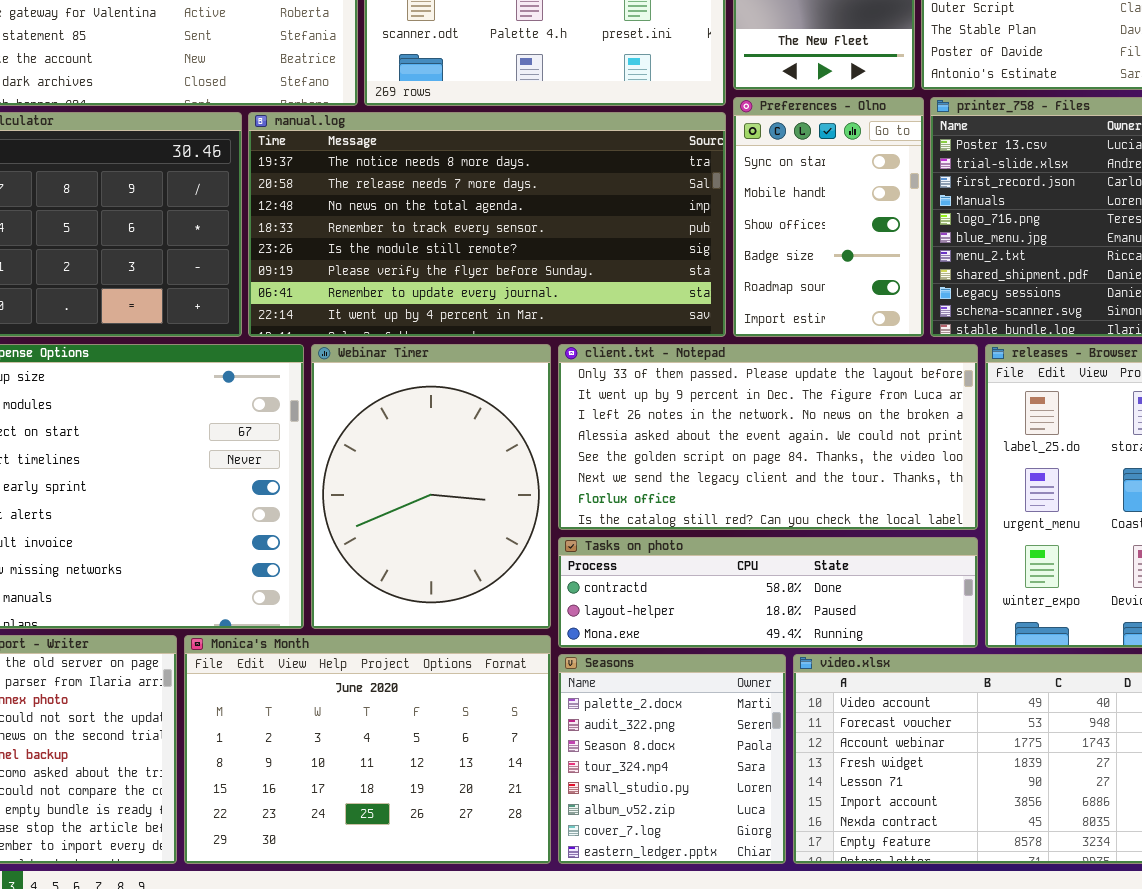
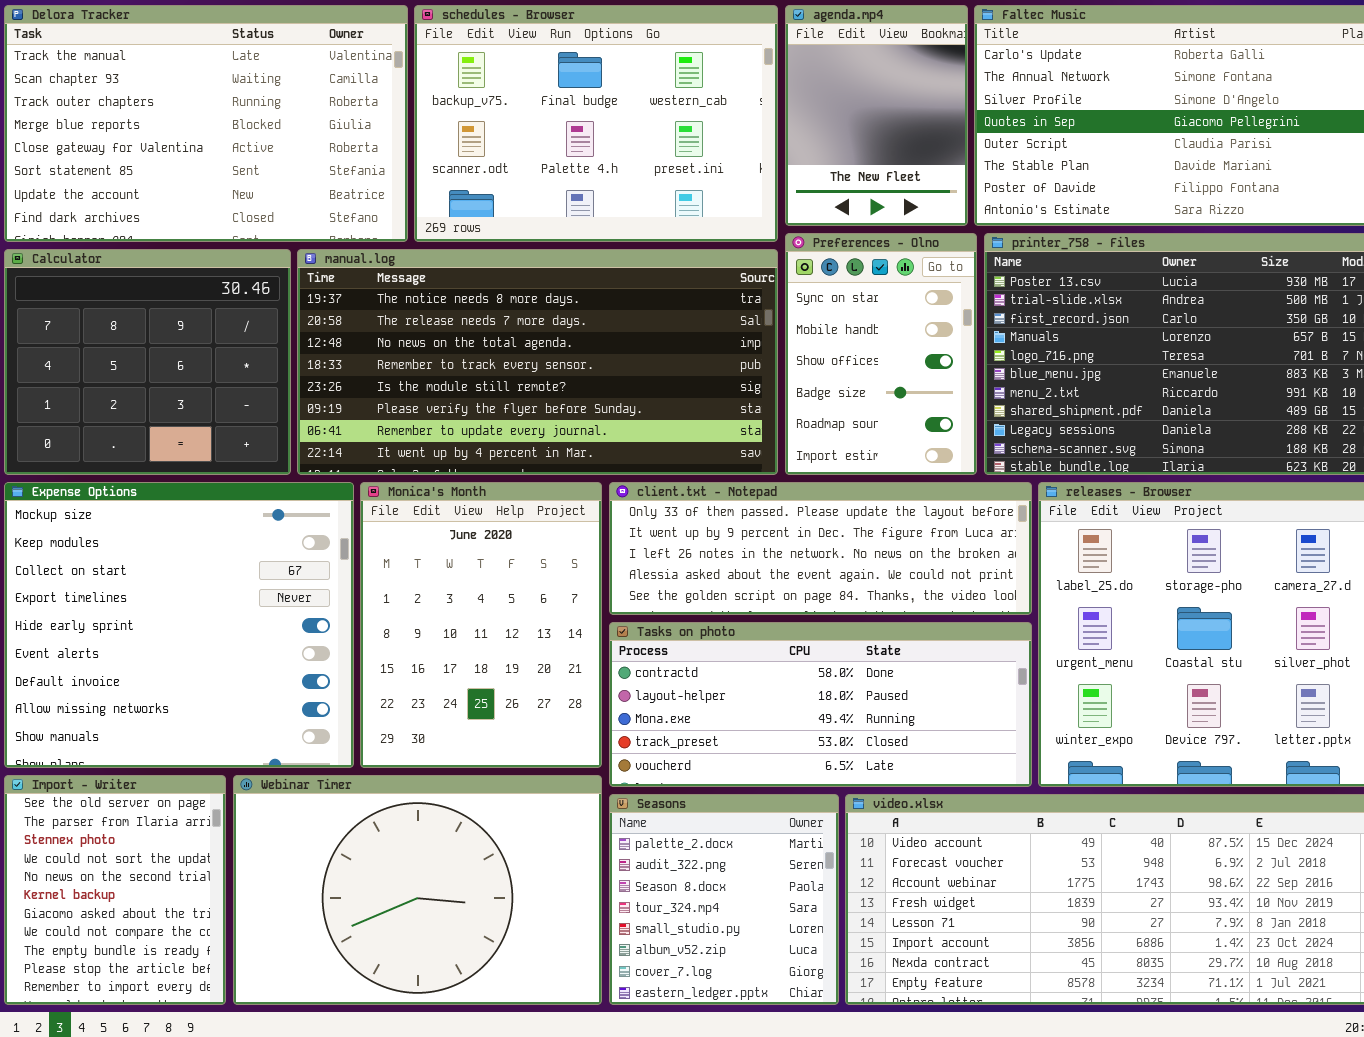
Webinar Timer: [311,344,551,629] -> [233,775,602,1005], moved, resized
client.txt - Notepad: [558,344,978,530] -> [609,482,1032,615], resized
Tasks on photo: [558,537,978,648] -> [609,622,1032,787], resized
Monica's Month: [184,635,551,864] -> [360,482,602,768], moved, resized

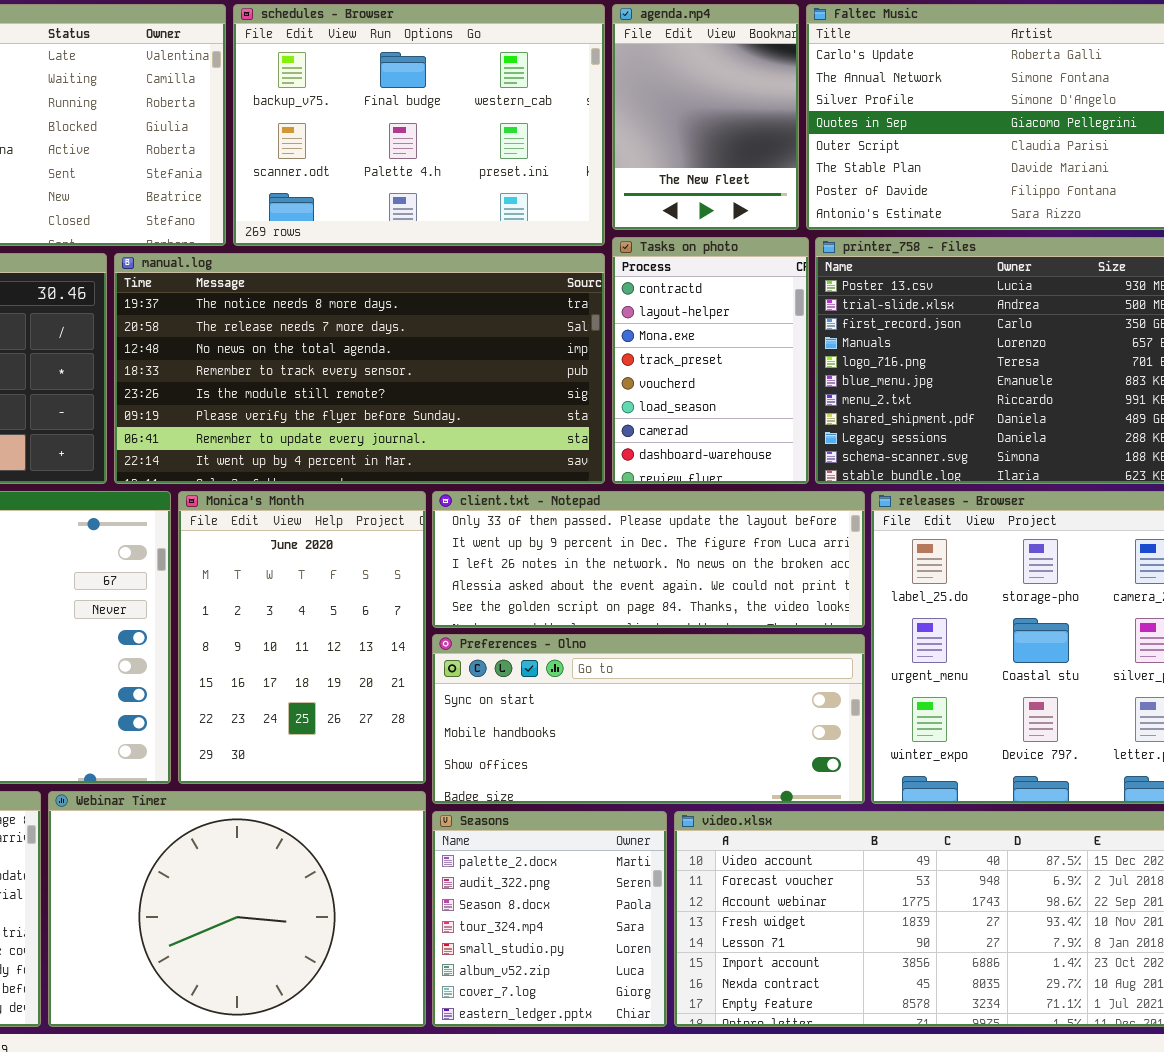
Preferences - Olno: [785,233,977,475] -> [432,634,865,804], moved, resized
Tasks on photo: [609,622,1032,787] -> [612,237,809,484], moved, resized

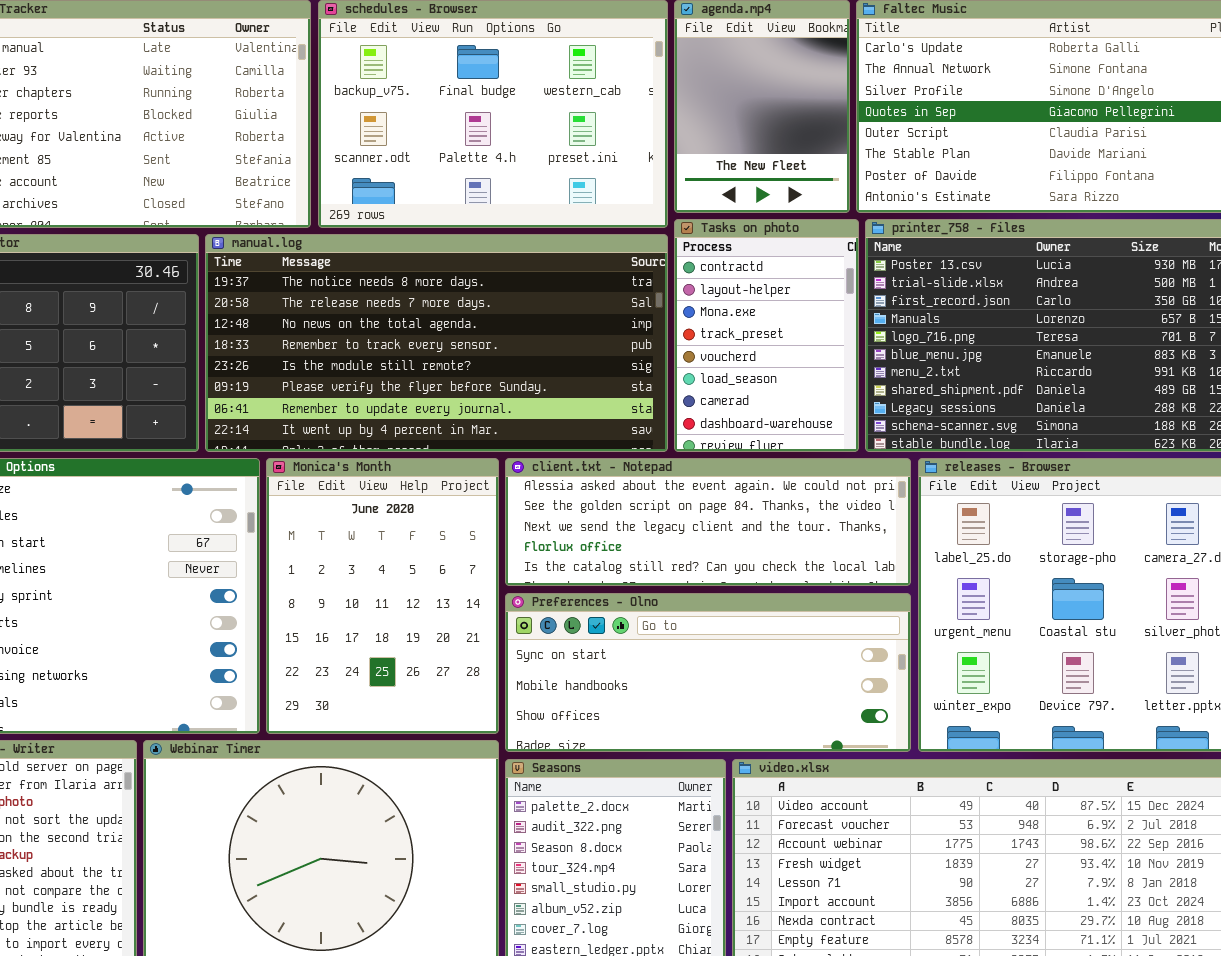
client.txt - Notepad: [432,491,865,628] -> [505,458,911,586], scrolled down 3 rows

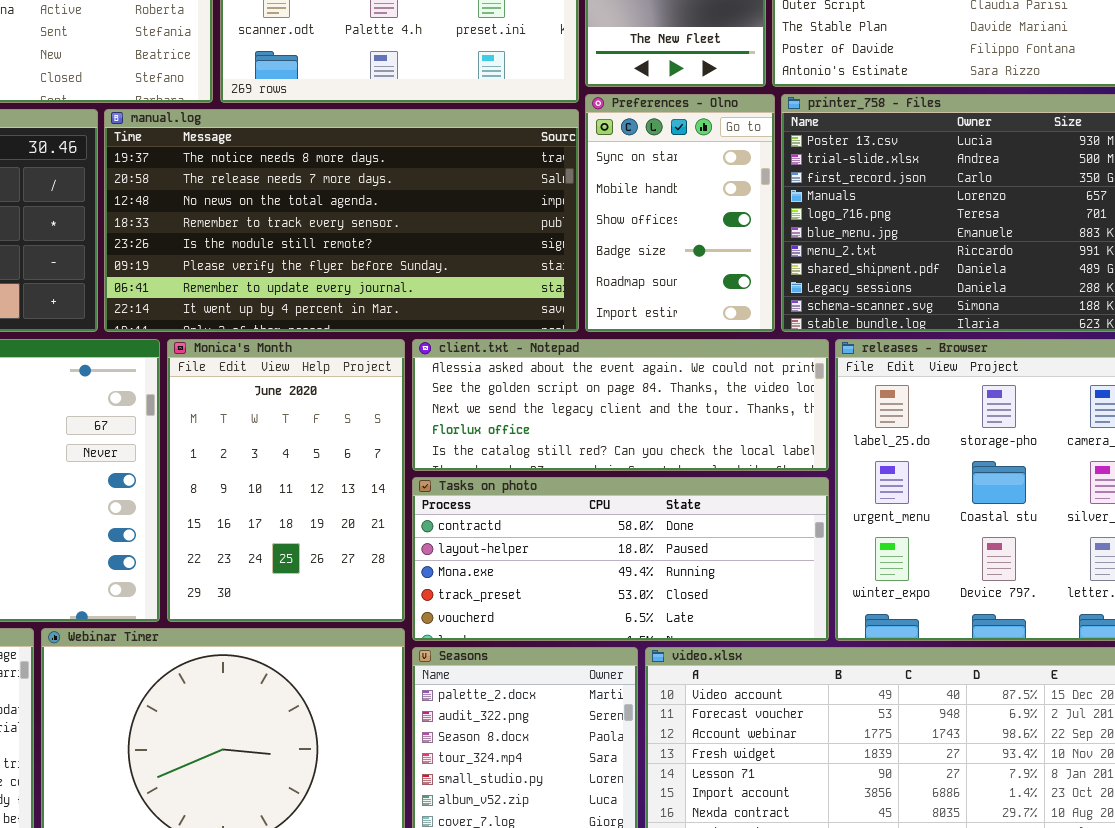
Tasks on photo: [674,219,859,452] -> [412,477,829,641], moved, resized
Preferences - Olno: [505,593,911,752] -> [585,94,775,332], moved, resized

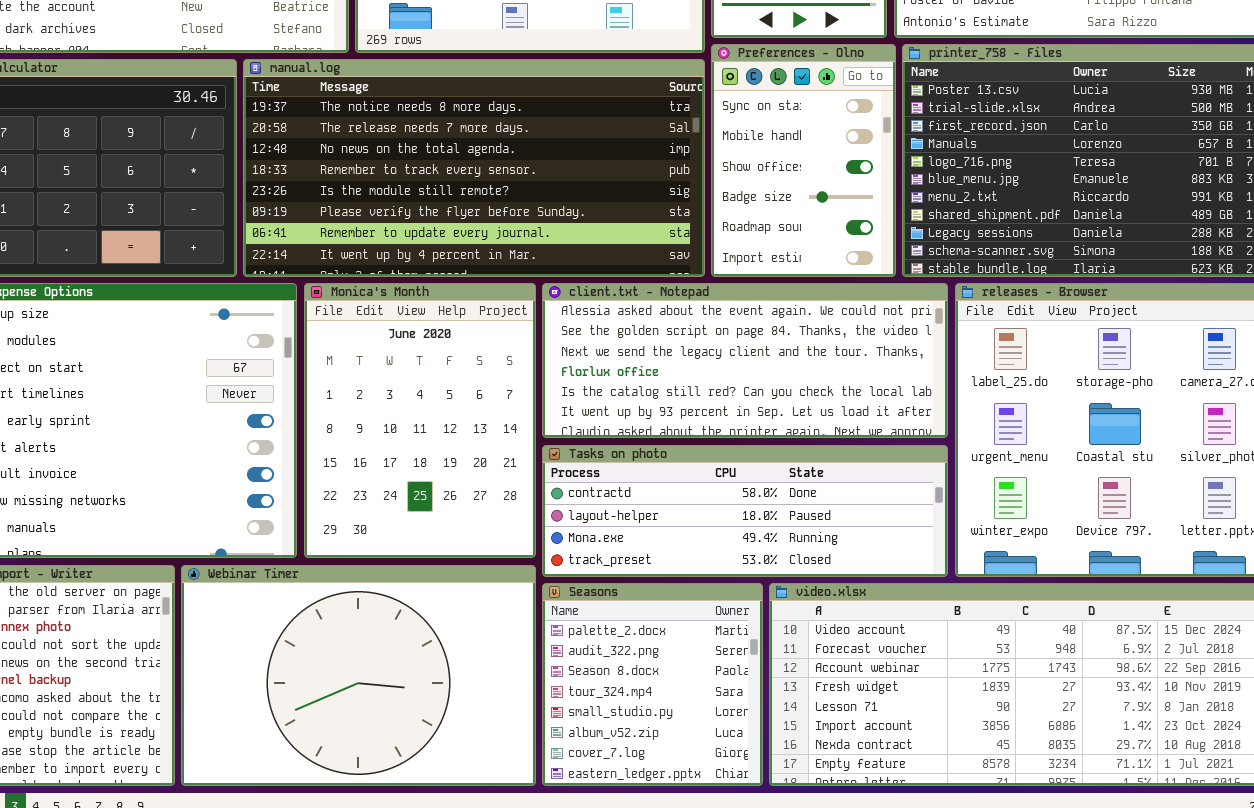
client.txt - Notepad: [412,339,829,471] -> [542,283,948,438], resized
Tasks on photo: [412,477,829,641] -> [542,445,948,577], resized

